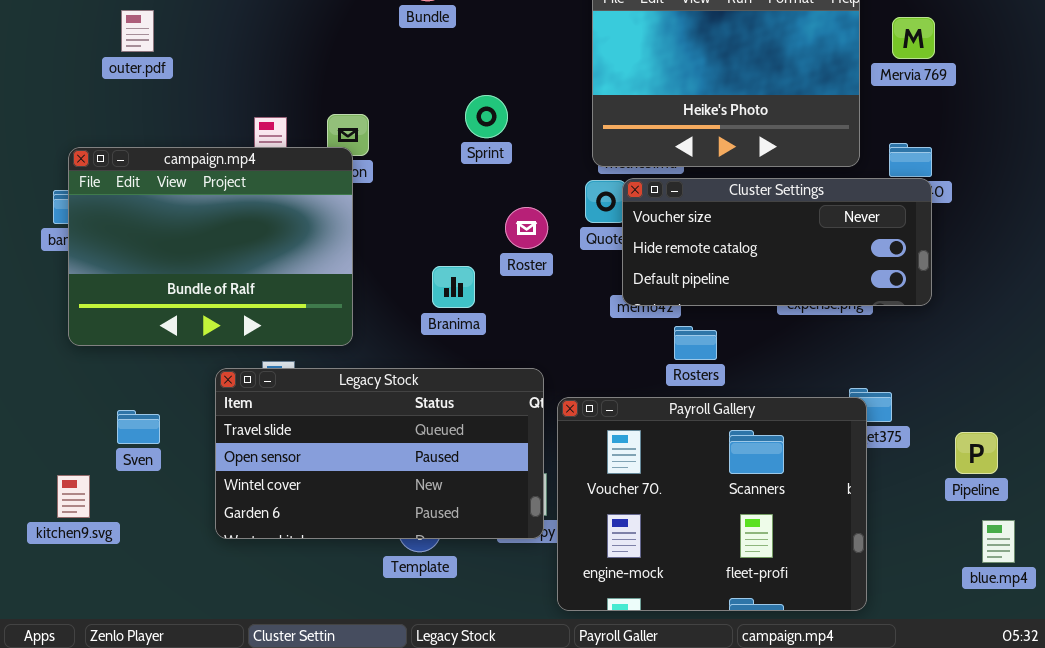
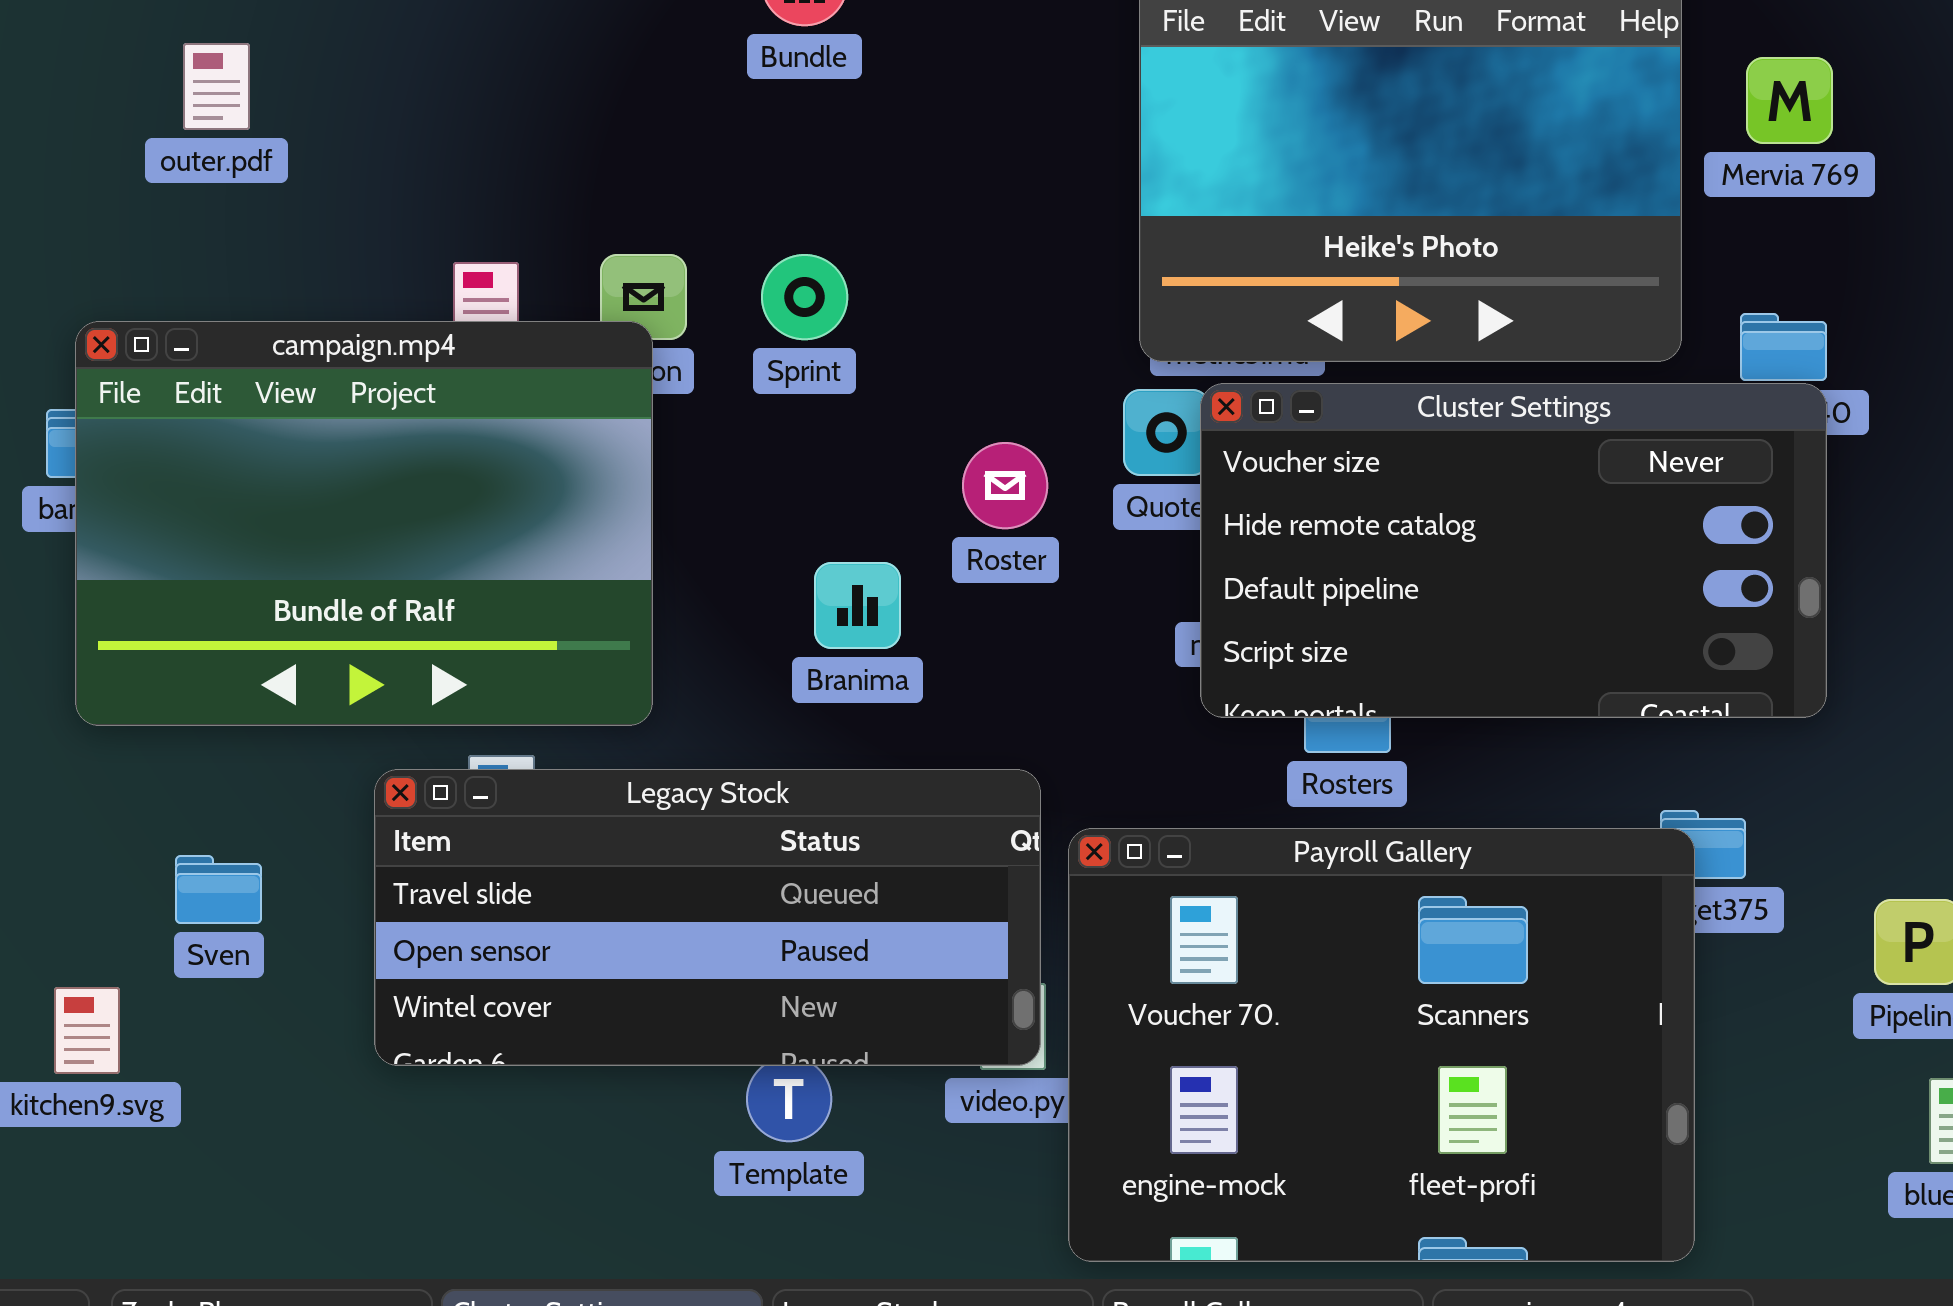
Sprint: [465,95,508,138] -> [761,254,848,340], moved
Cluster Settings: [622,178,932,306] -> [1200,383,1827,718], resized
Legacy Stock: [215,368,544,539] -> [374,769,1041,1066], resized

